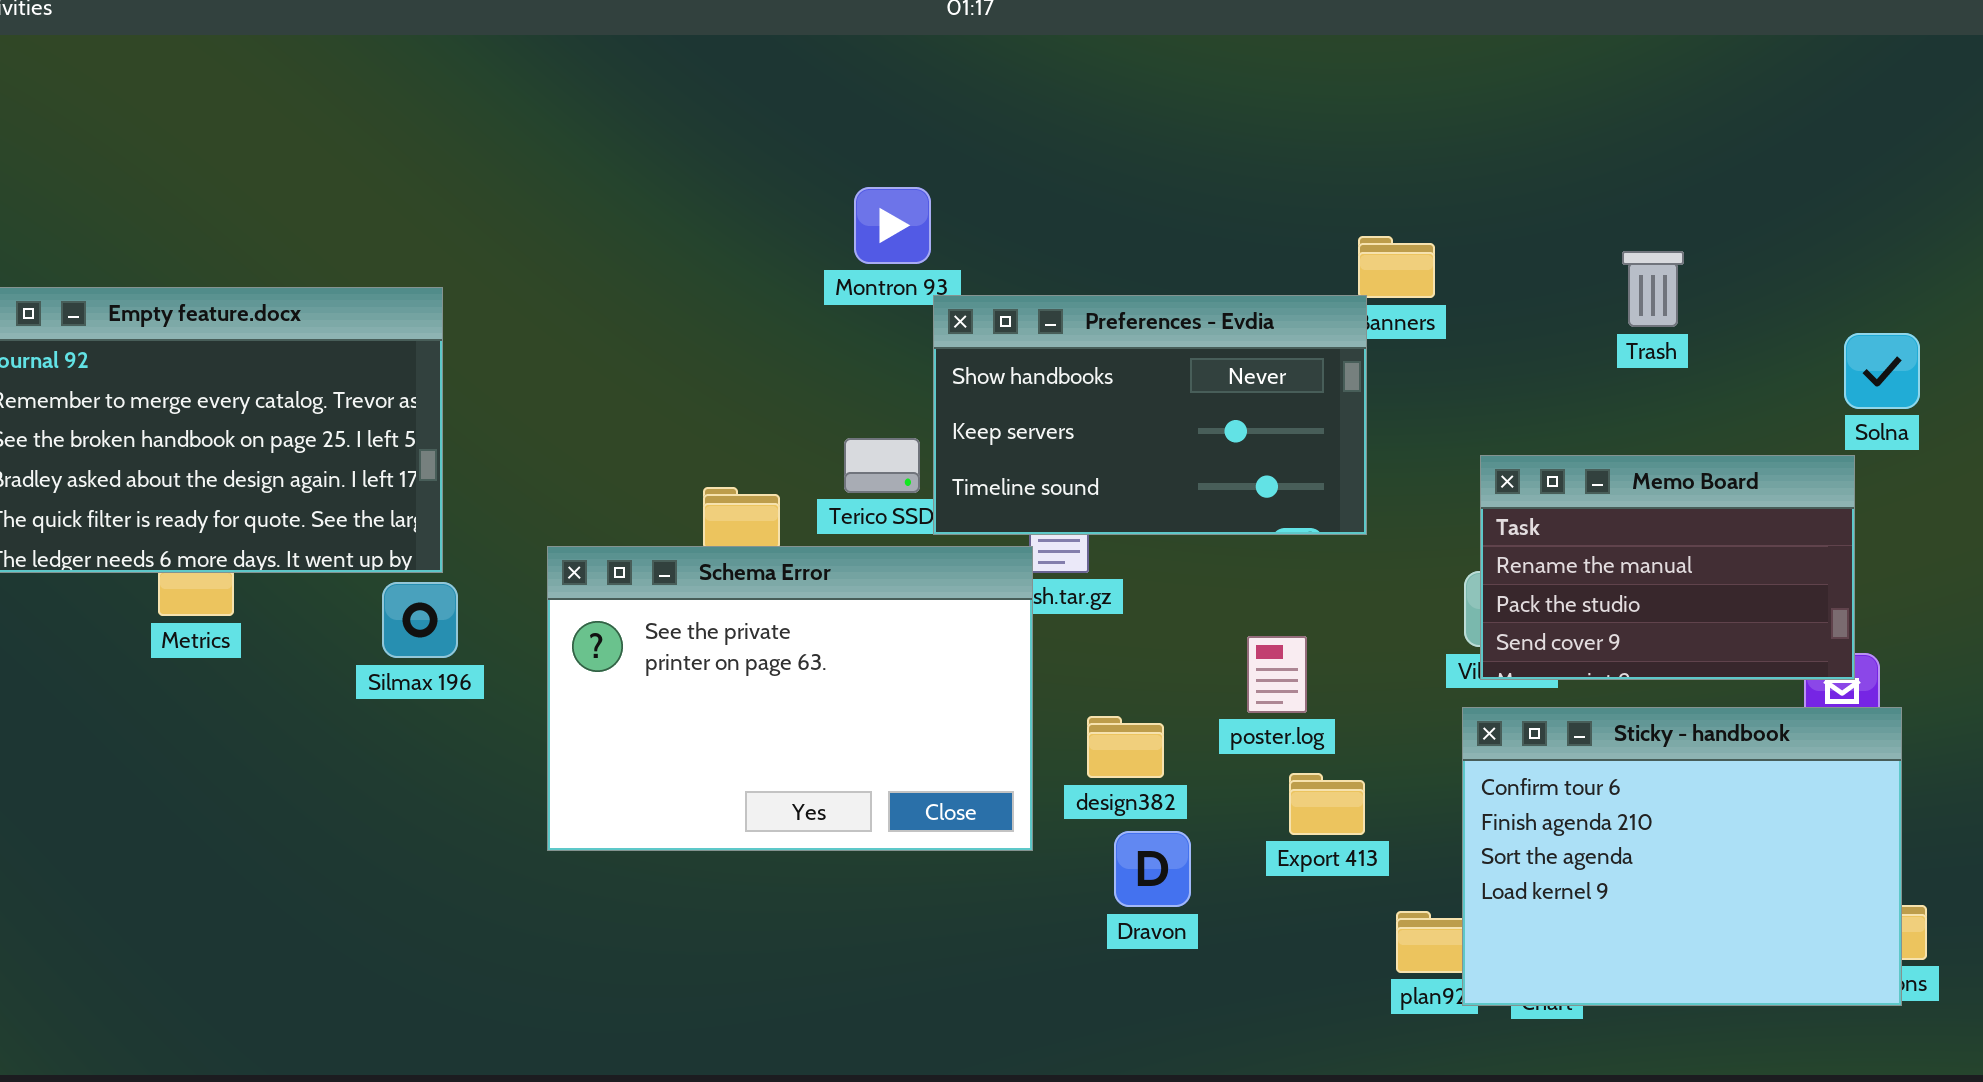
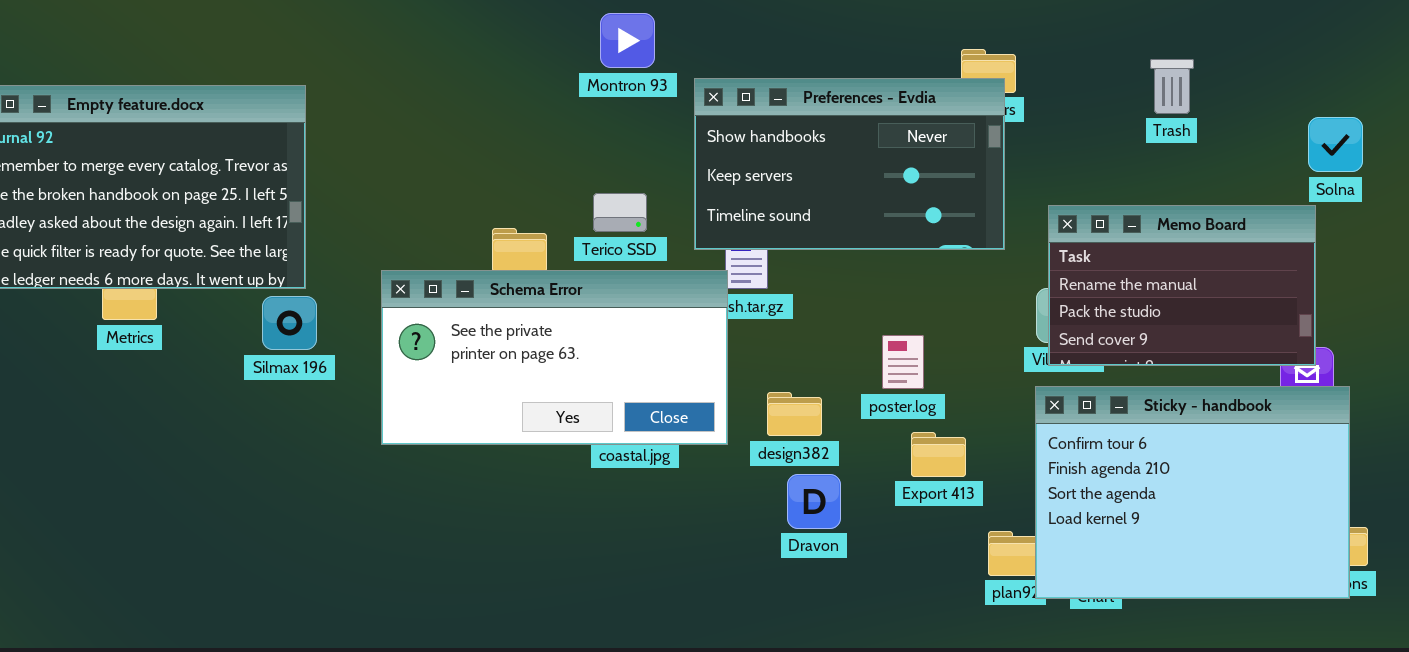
Preferences - Evdia: [933,295,1367,535] -> [694,78,1005,250], moved
Schema Error: [547,546,1033,851] -> [381,270,728,445], resized

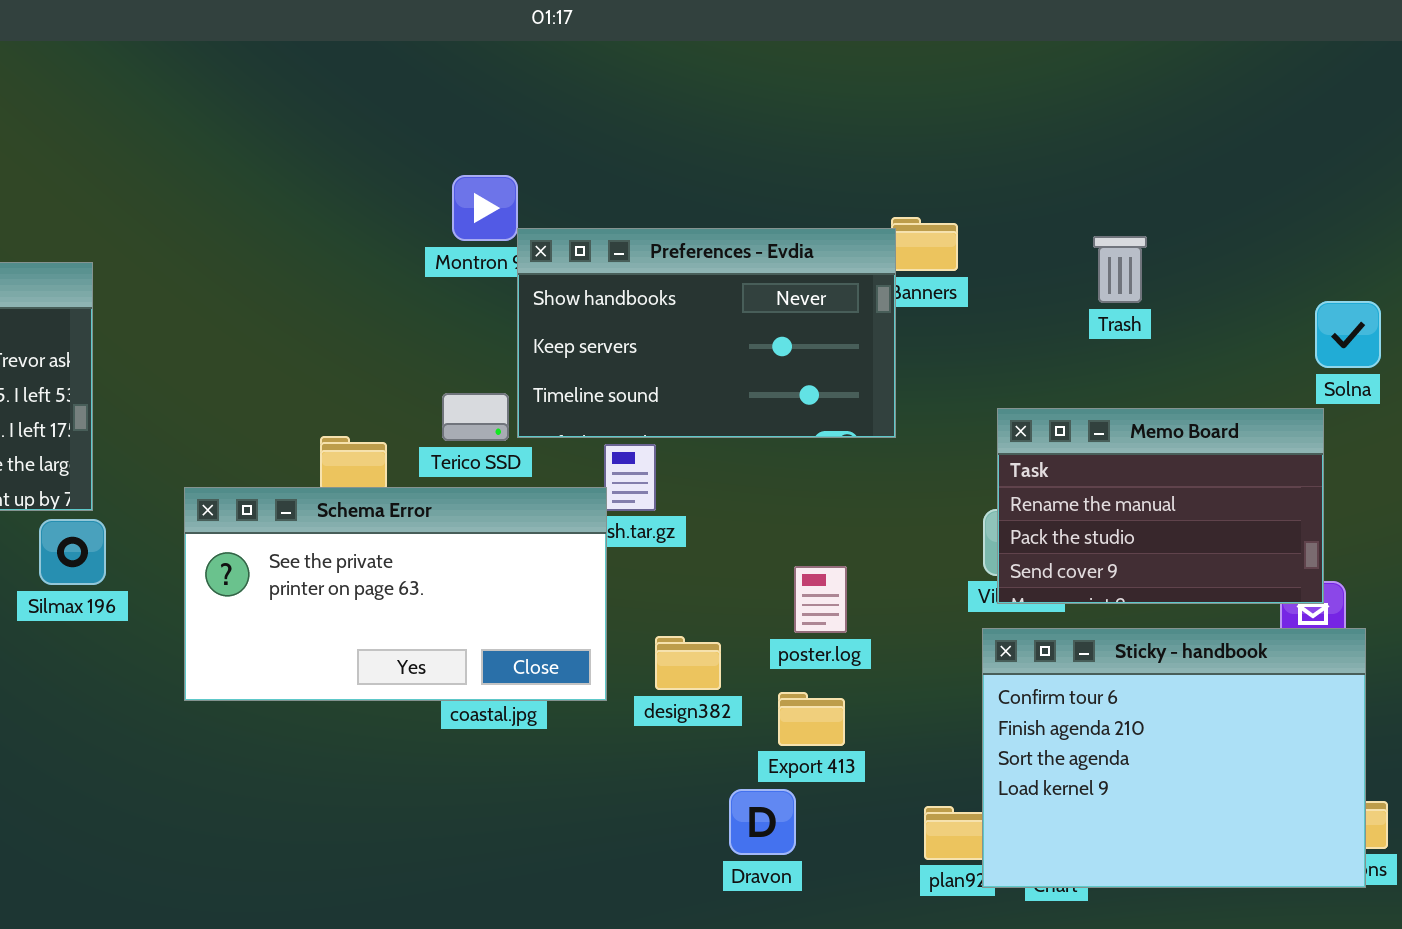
Trash: [1150,59,1194,114] -> [1093,236,1147,303], moved
Preferences - Evdia: [694,78,1005,250] -> [517,228,896,438], moved
Export 413: [911,432,966,477] -> [778,692,845,746], moved
Dravon: [787,474,841,529] -> [729,789,796,855], moved

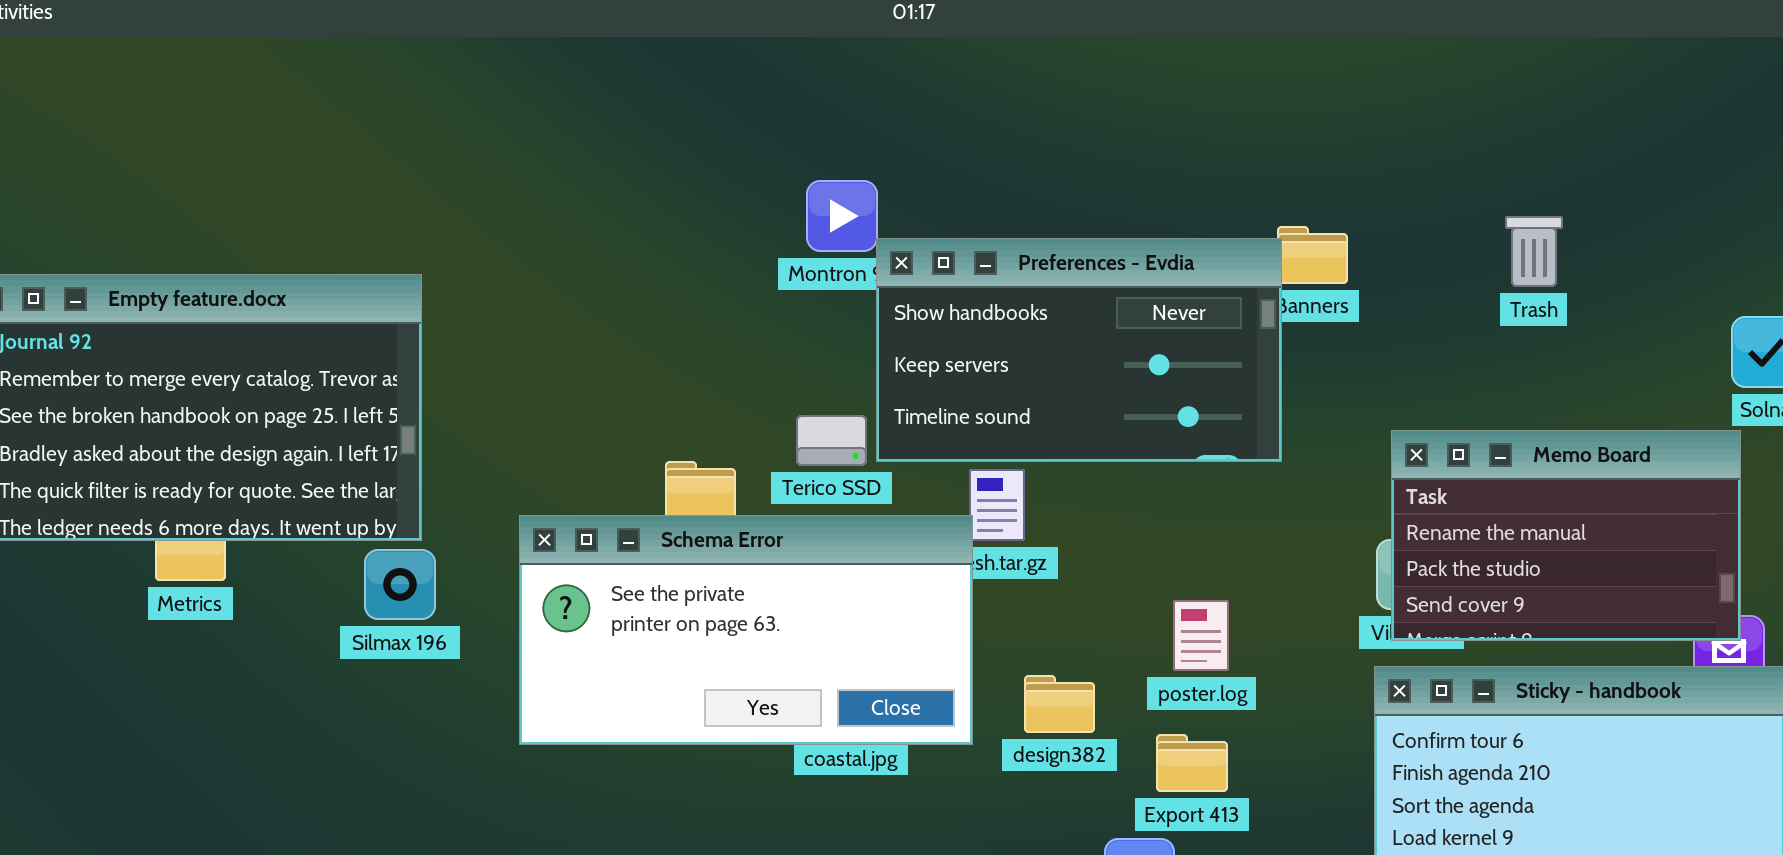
Trash: [1093,236,1147,303] -> [1505,216,1563,287], moved

